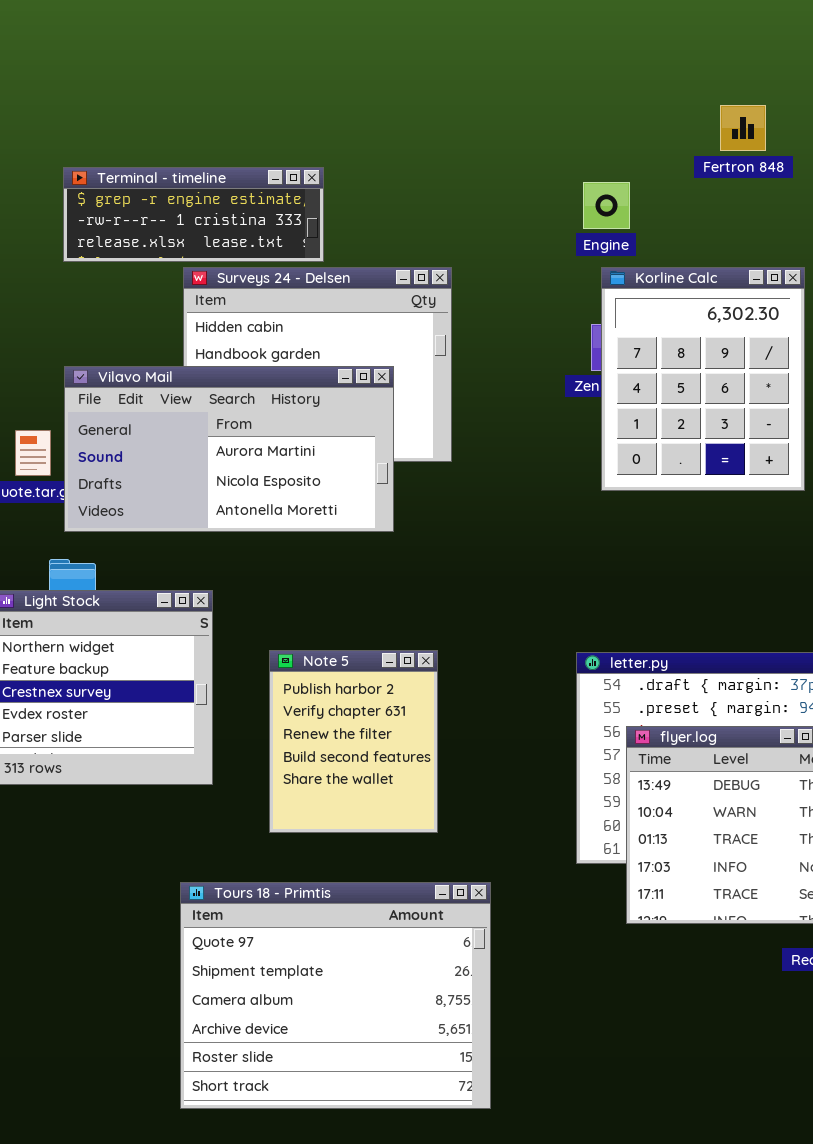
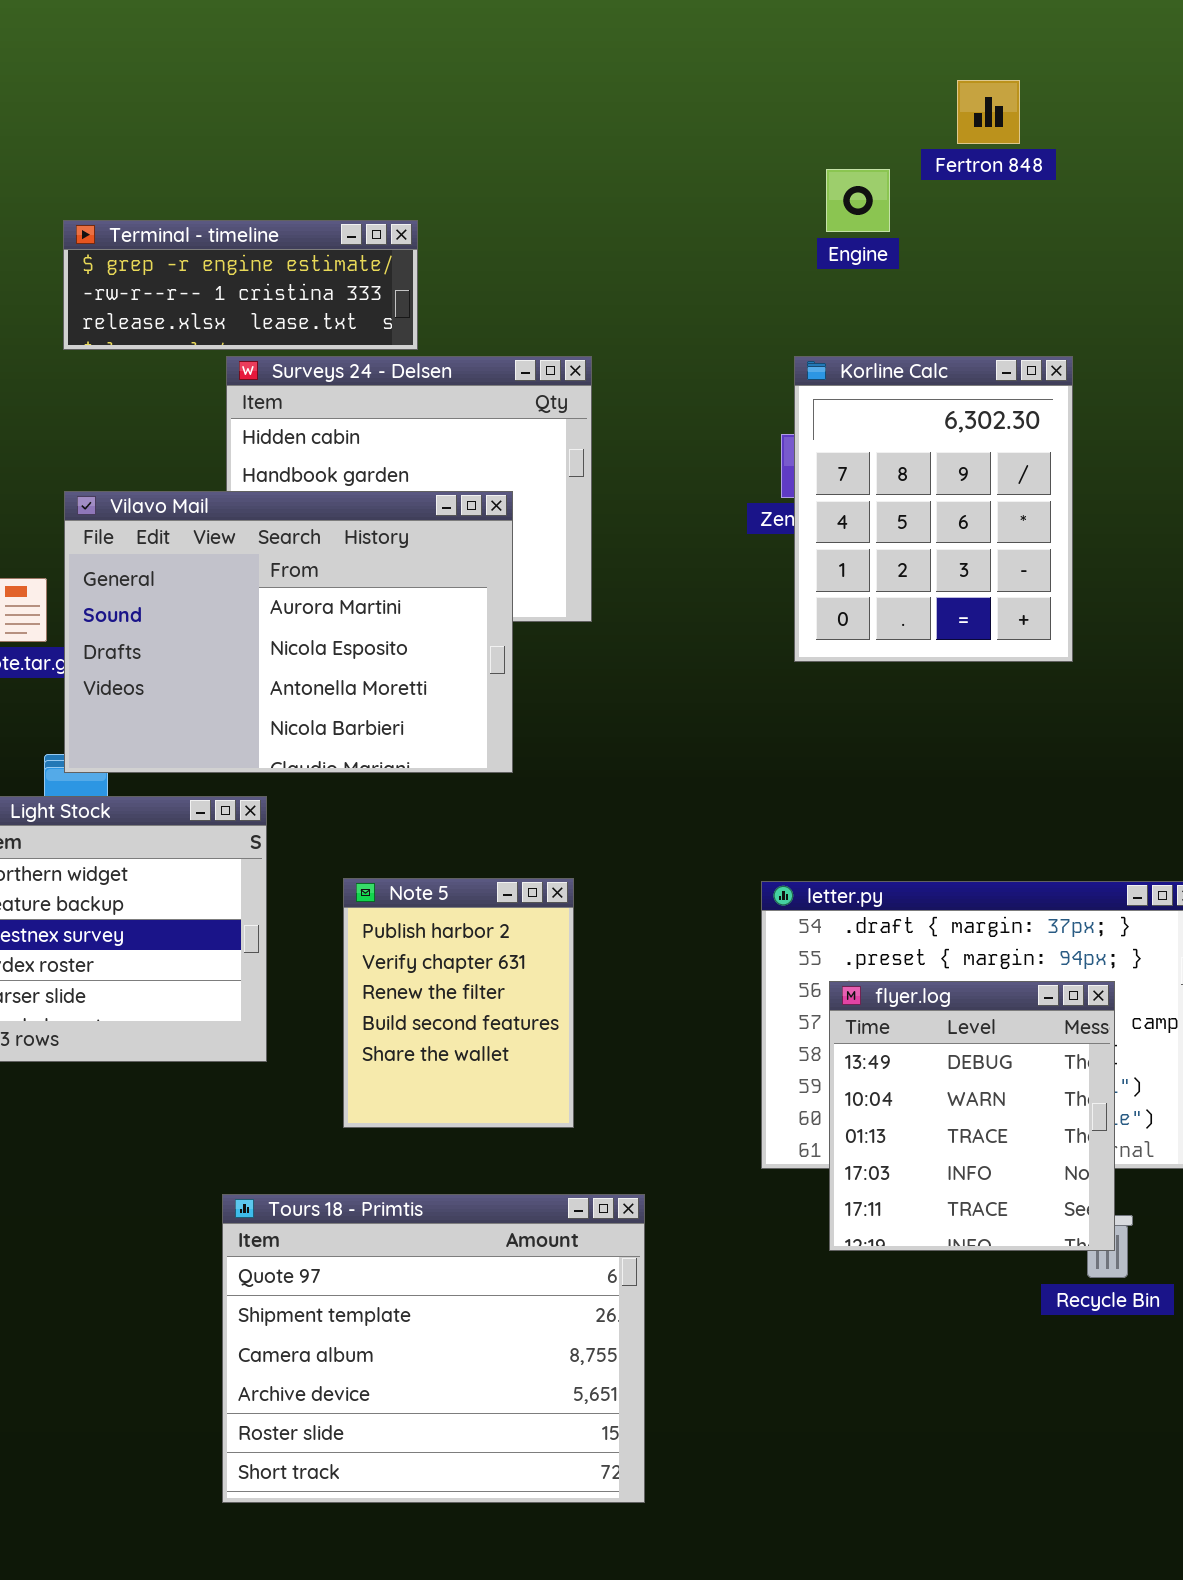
Fertron 848: [720,105,766,151] -> [957,80,1020,144], moved
Engine: [583,182,630,229] -> [826,169,890,232], moved
Vilavo Mail: [64,366,394,532] -> [64,491,513,773], resized

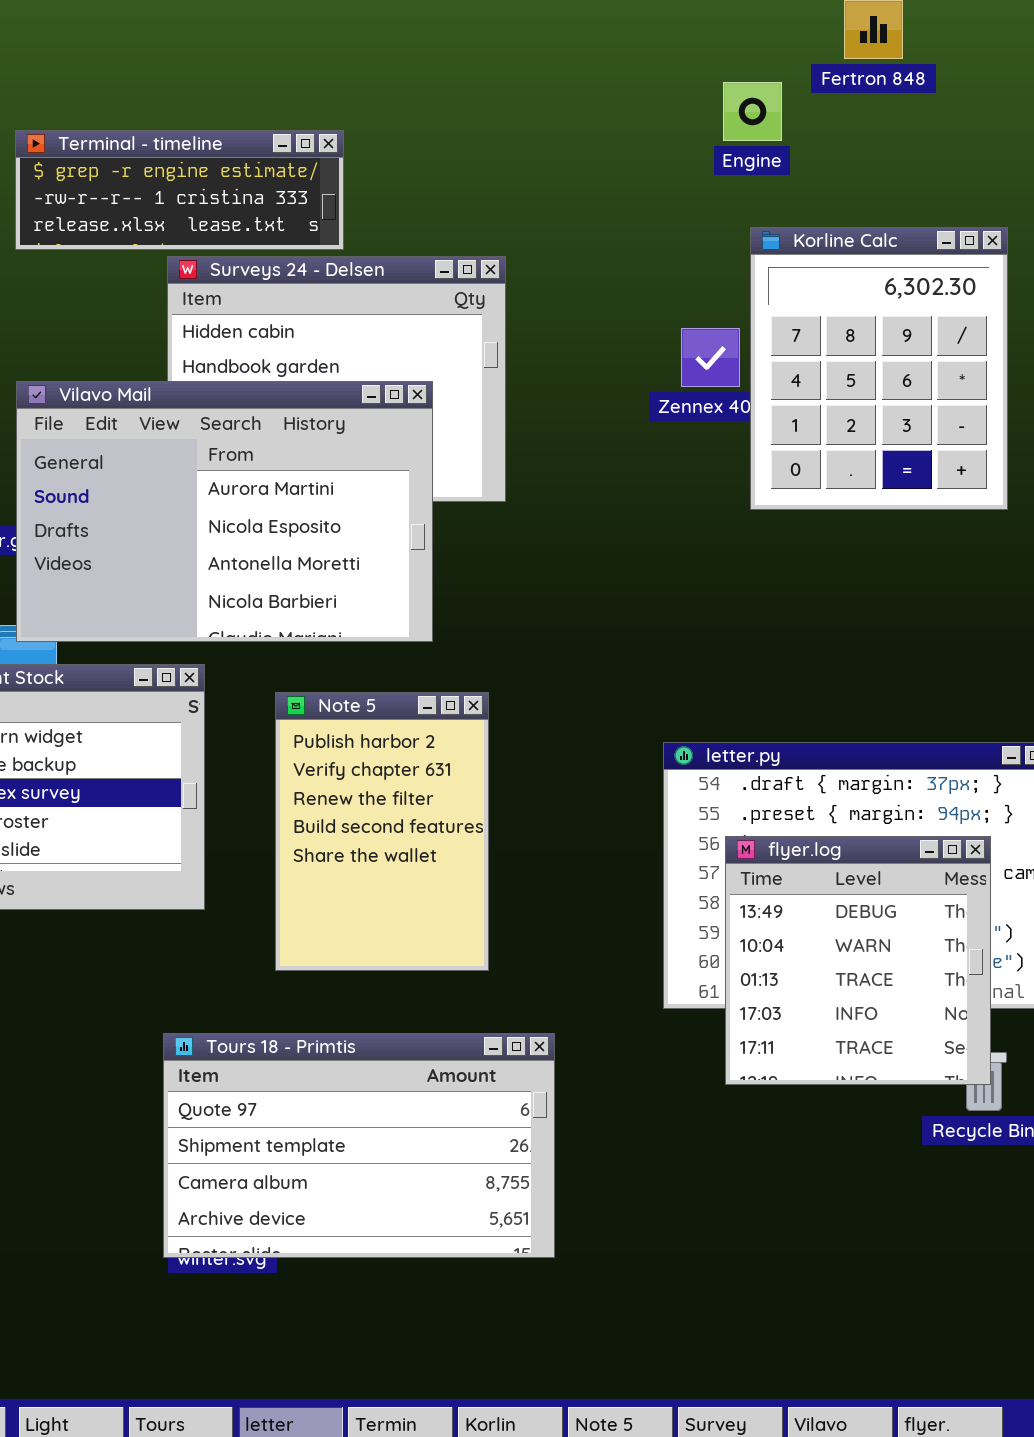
Korline Calc: [794,356,1073,662] -> [750,227,1008,510], moved
Note 5: [343,878,574,1128] -> [275,692,489,971], resized
Tours 18 - Primtis: [222,1194,645,1503] -> [163,1033,555,1258], resized

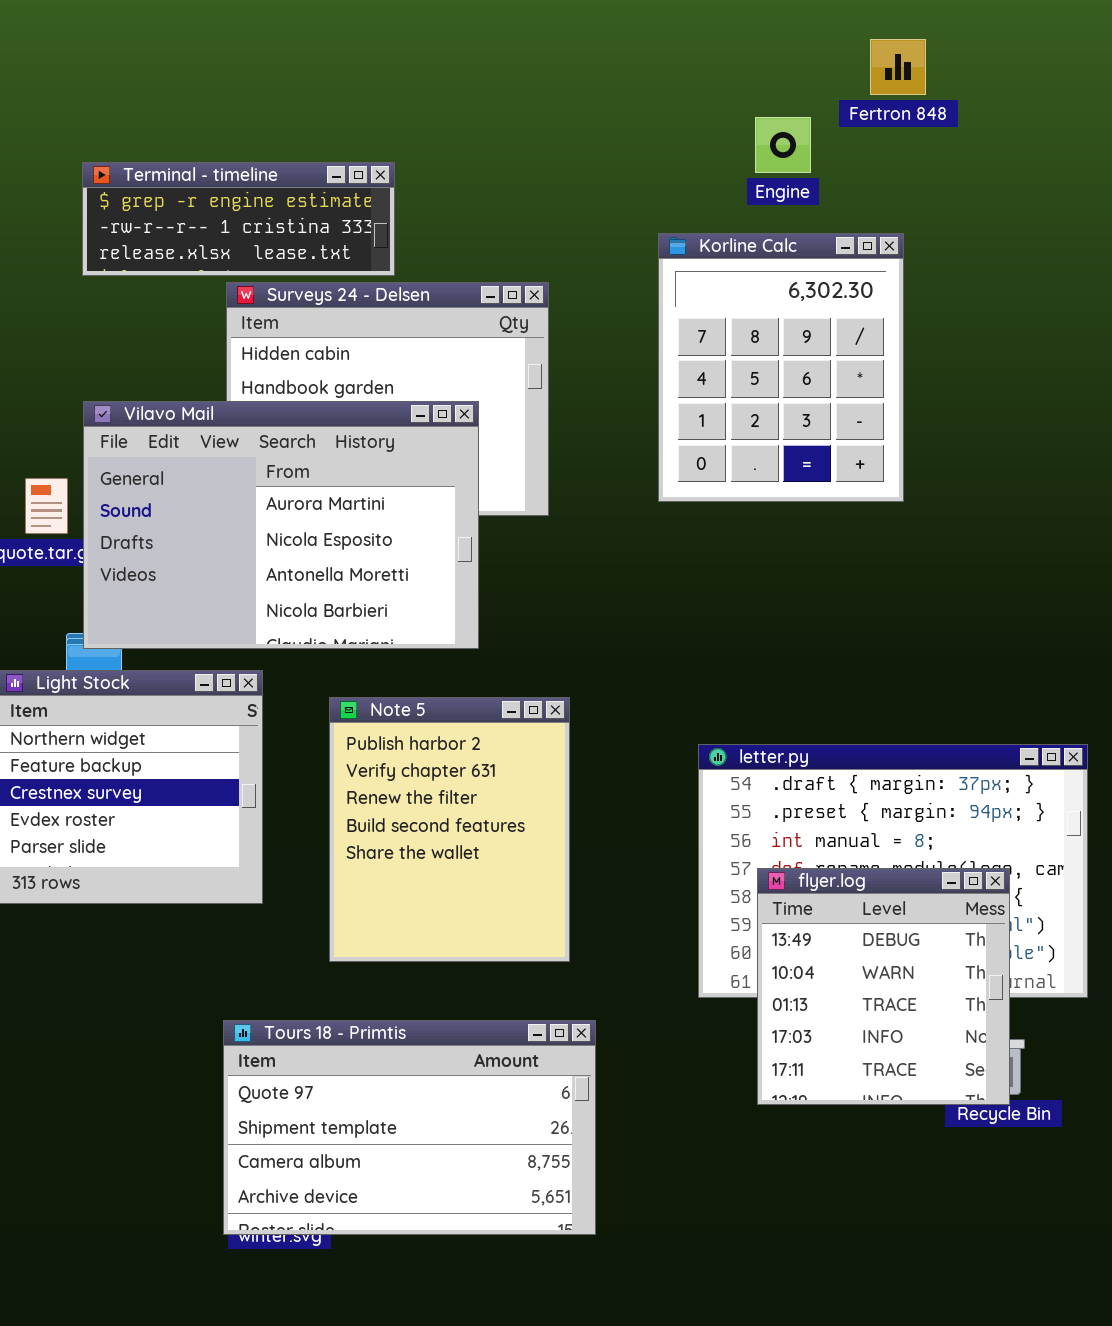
Korline Calc: [750,227,1008,510] -> [658,233,904,502], moved
Note 5: [275,692,489,971] -> [329,697,570,962], resized
flyer.log: [725,836,991,1085] -> [757,868,1010,1105], moved

